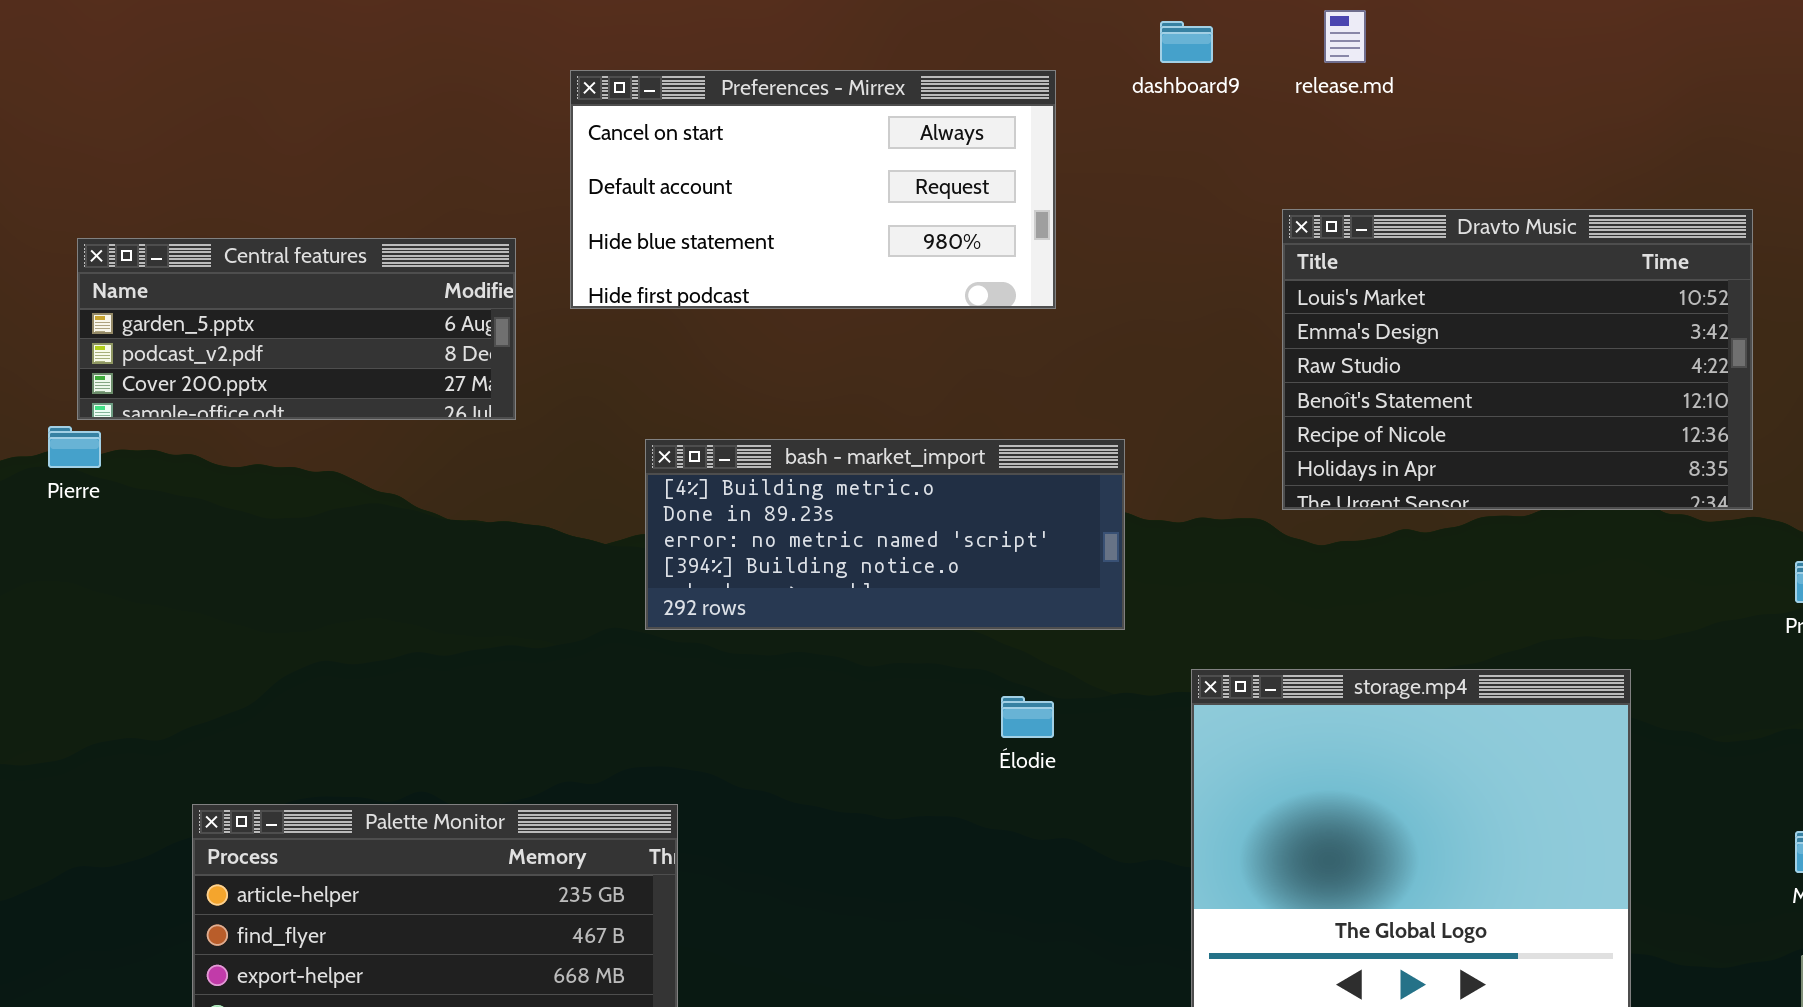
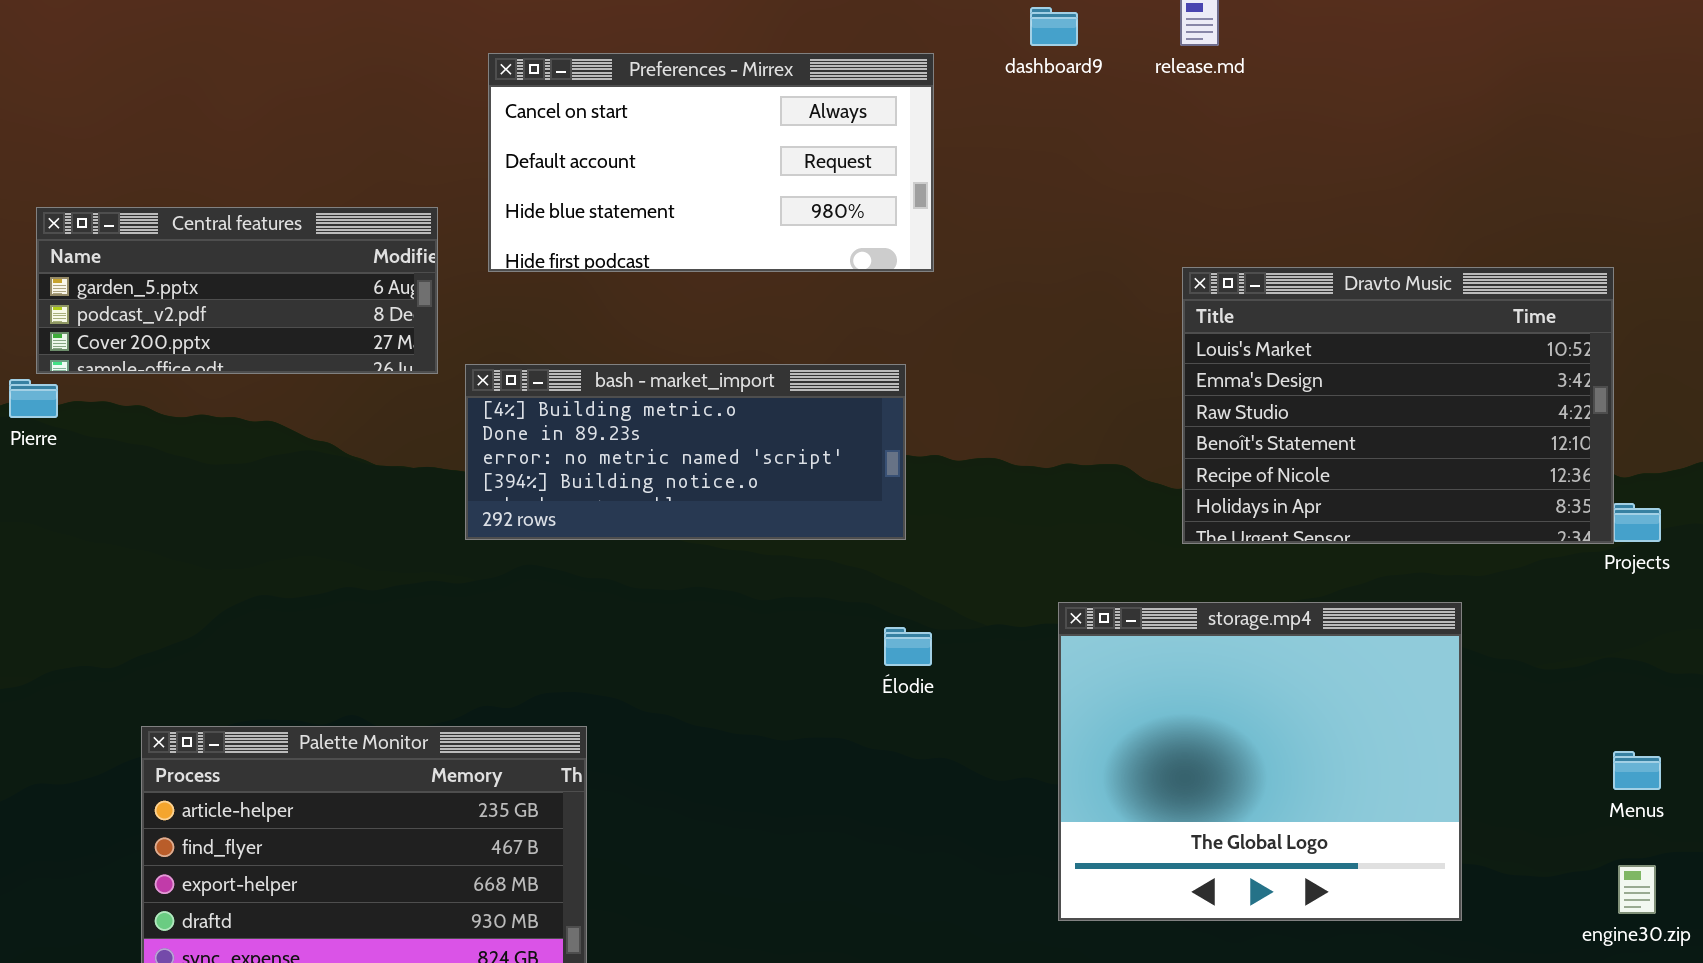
Dravto Music: [1282,209,1753,510] -> [1182,267,1614,544], moved
bash - market_import: [645,439,1125,630] -> [465,364,906,540], moved

